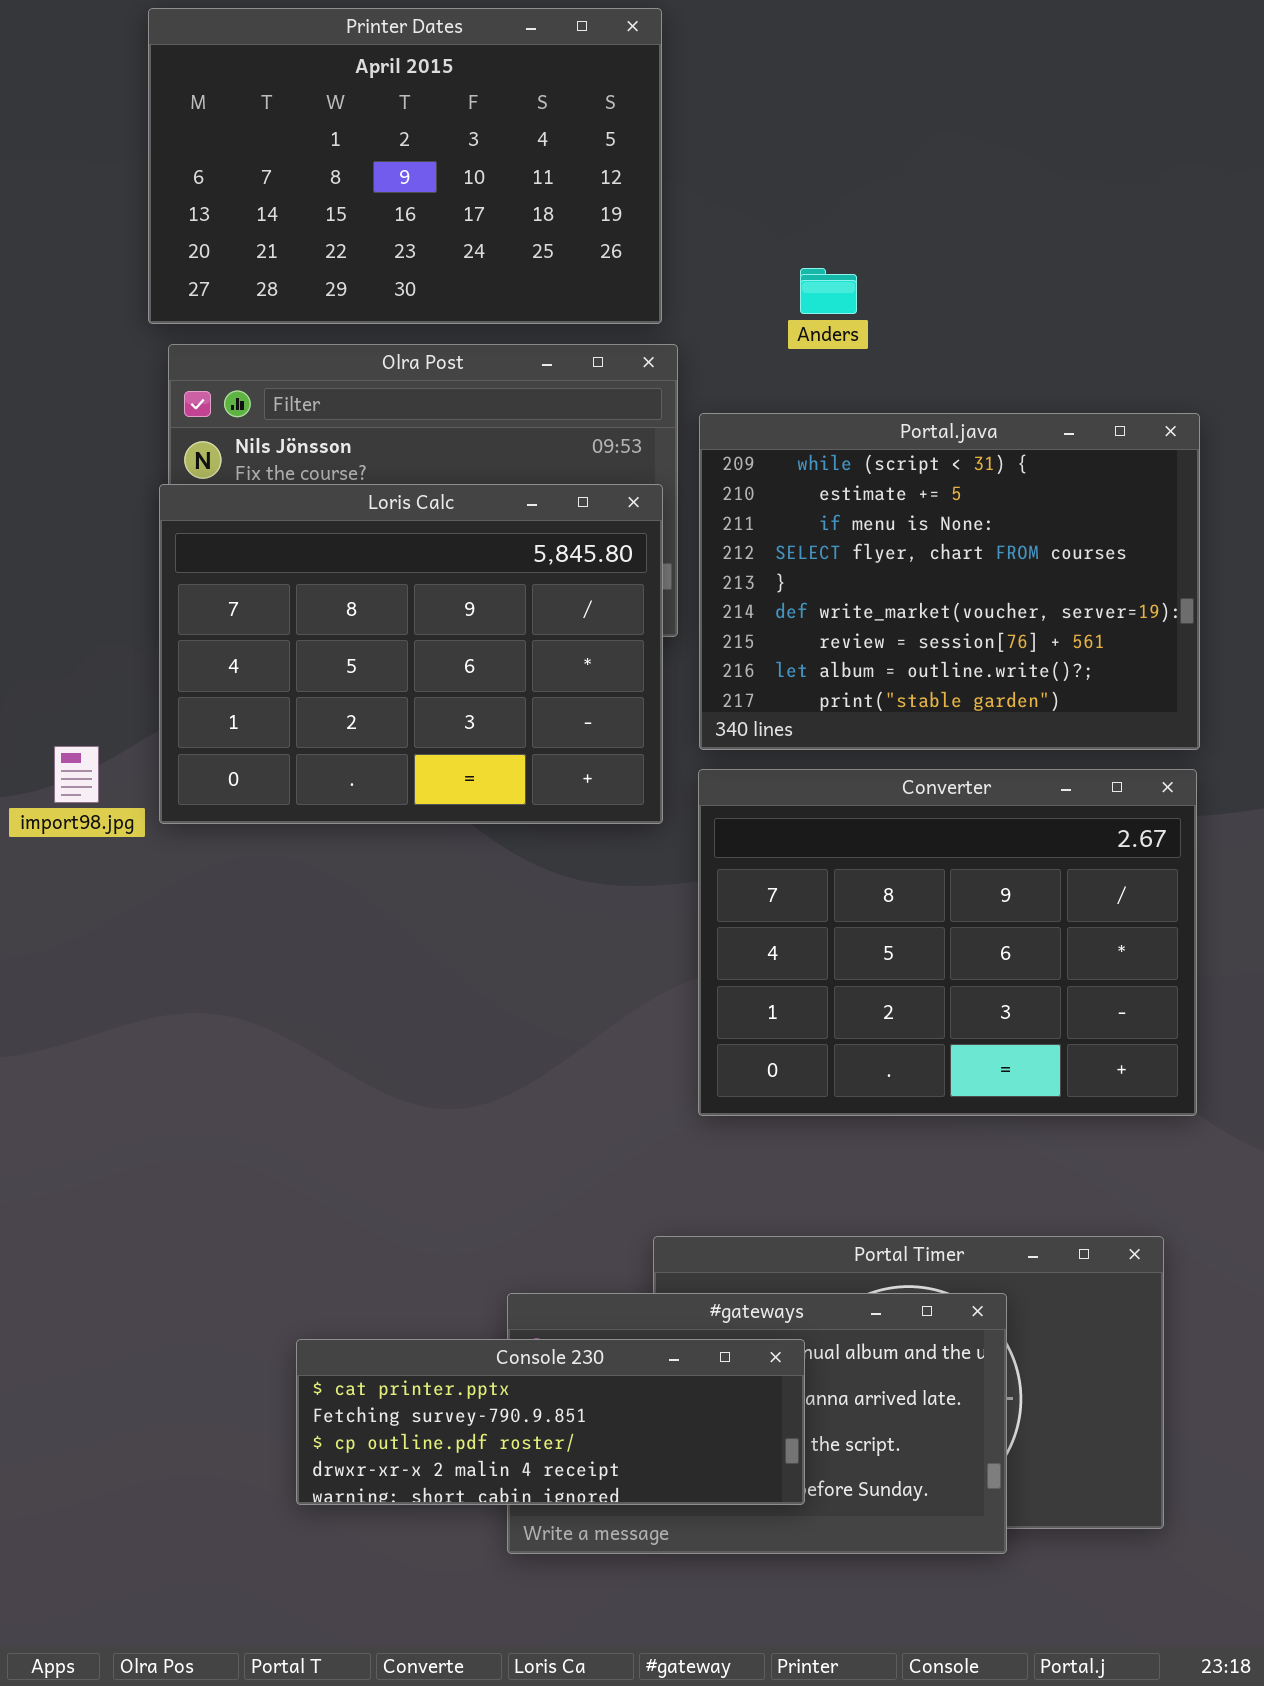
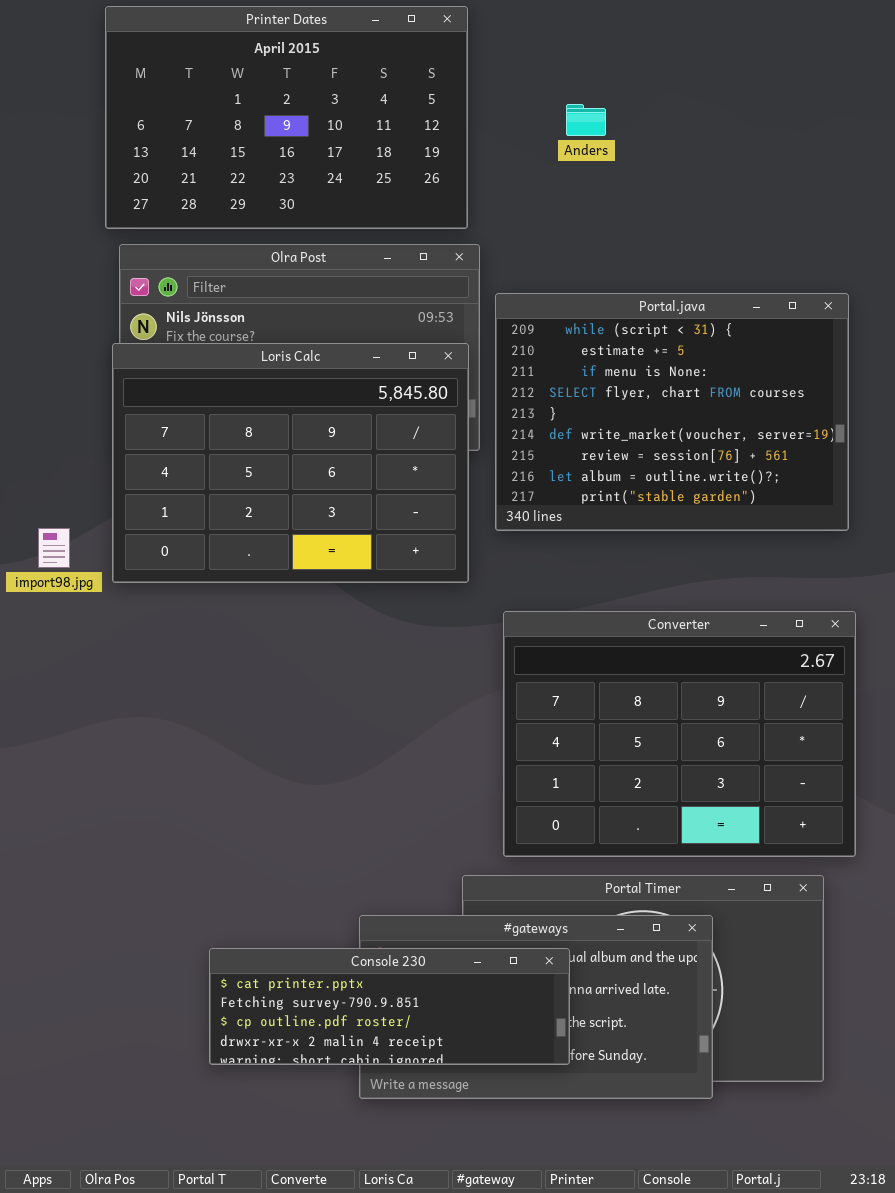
Anders: [800,268,857,314] -> [566,104,606,136], moved
Converter: [698,769,1197,1116] -> [503,611,856,857], moved

